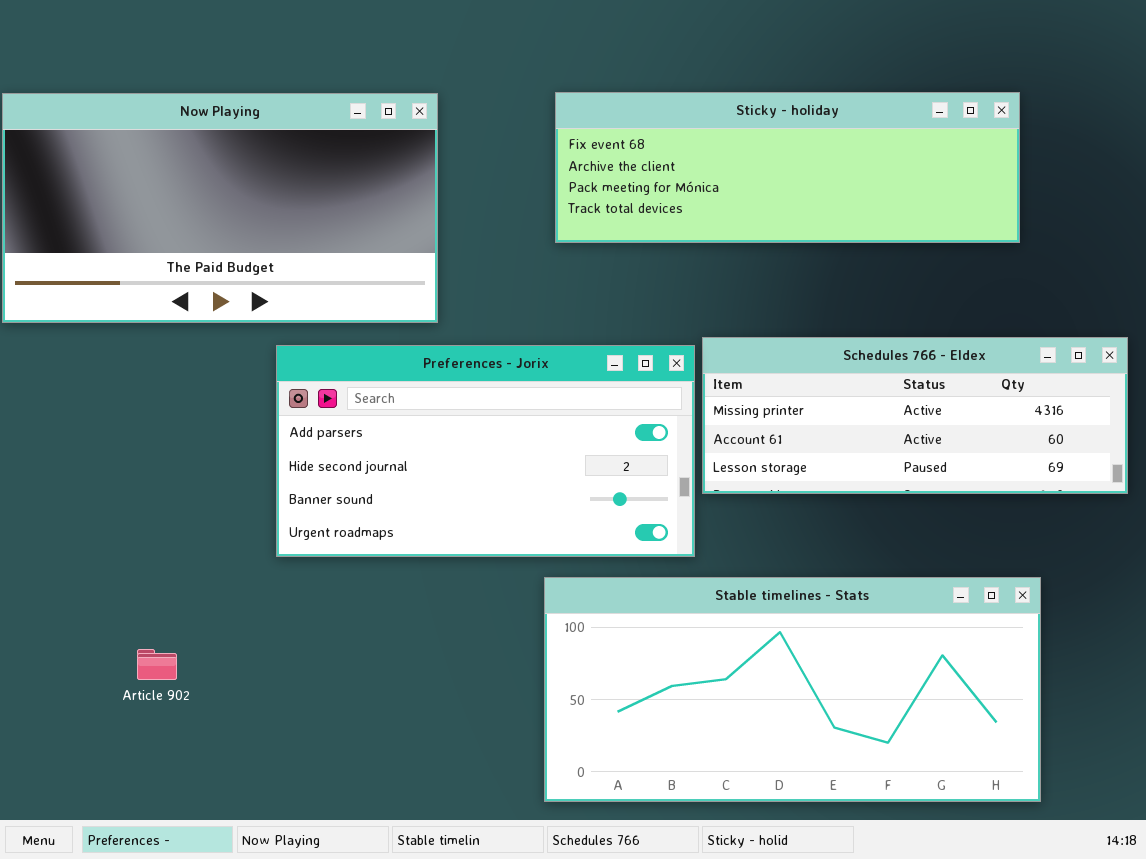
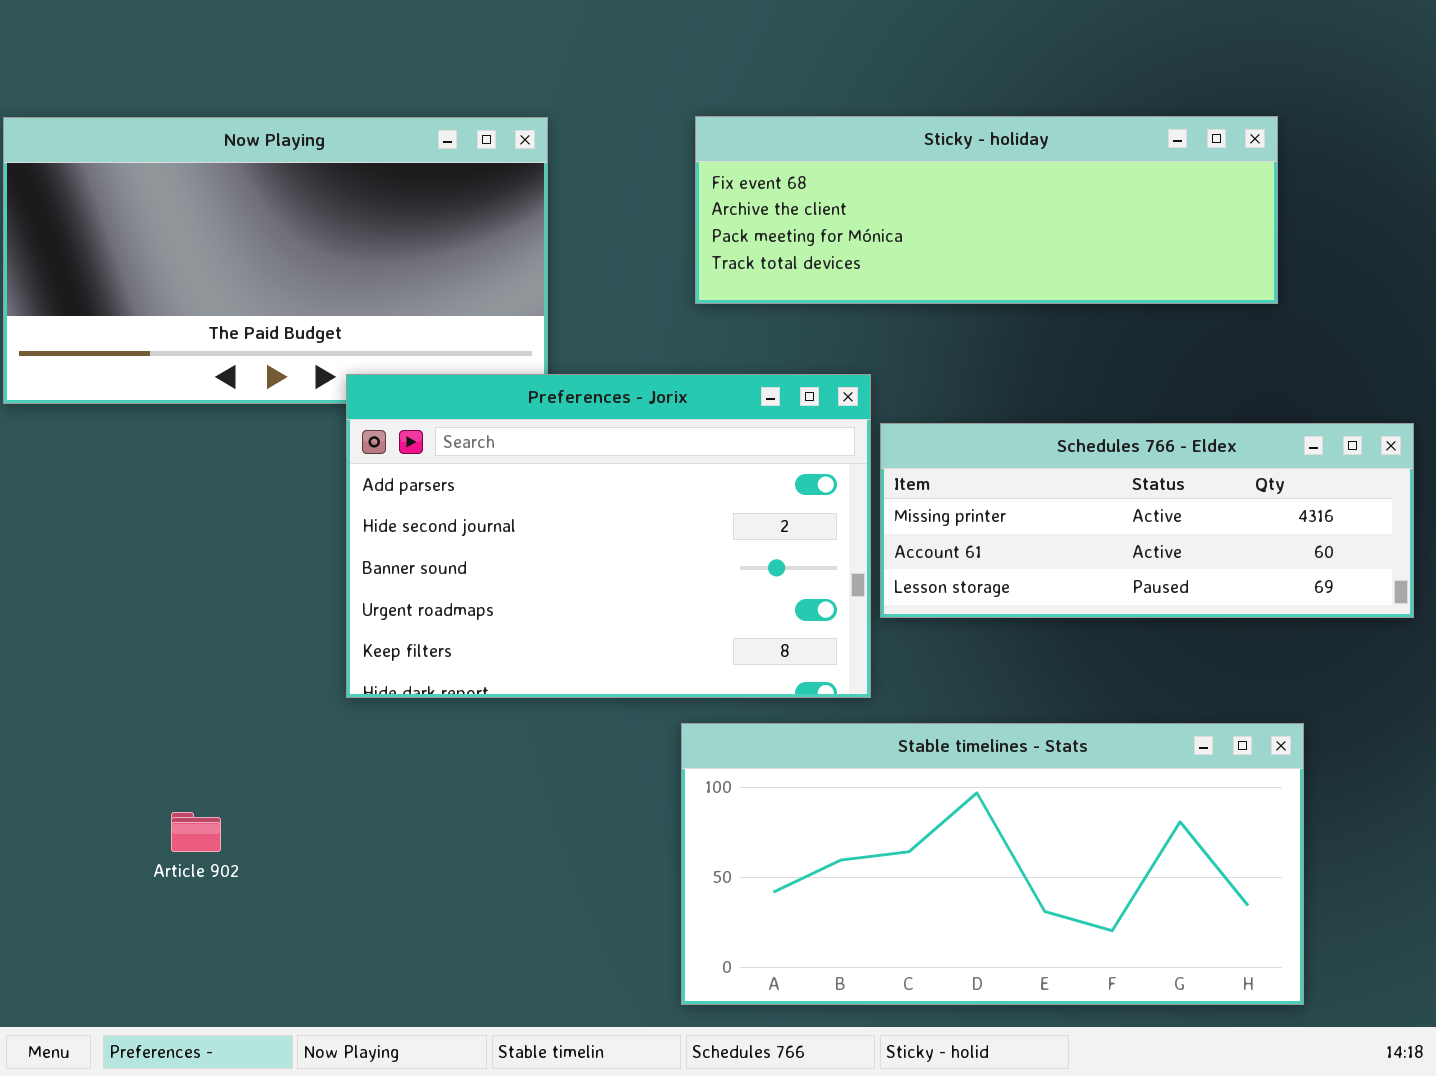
Preferences - Jorix: [276,345,695,557] -> [346,374,871,698], resized

